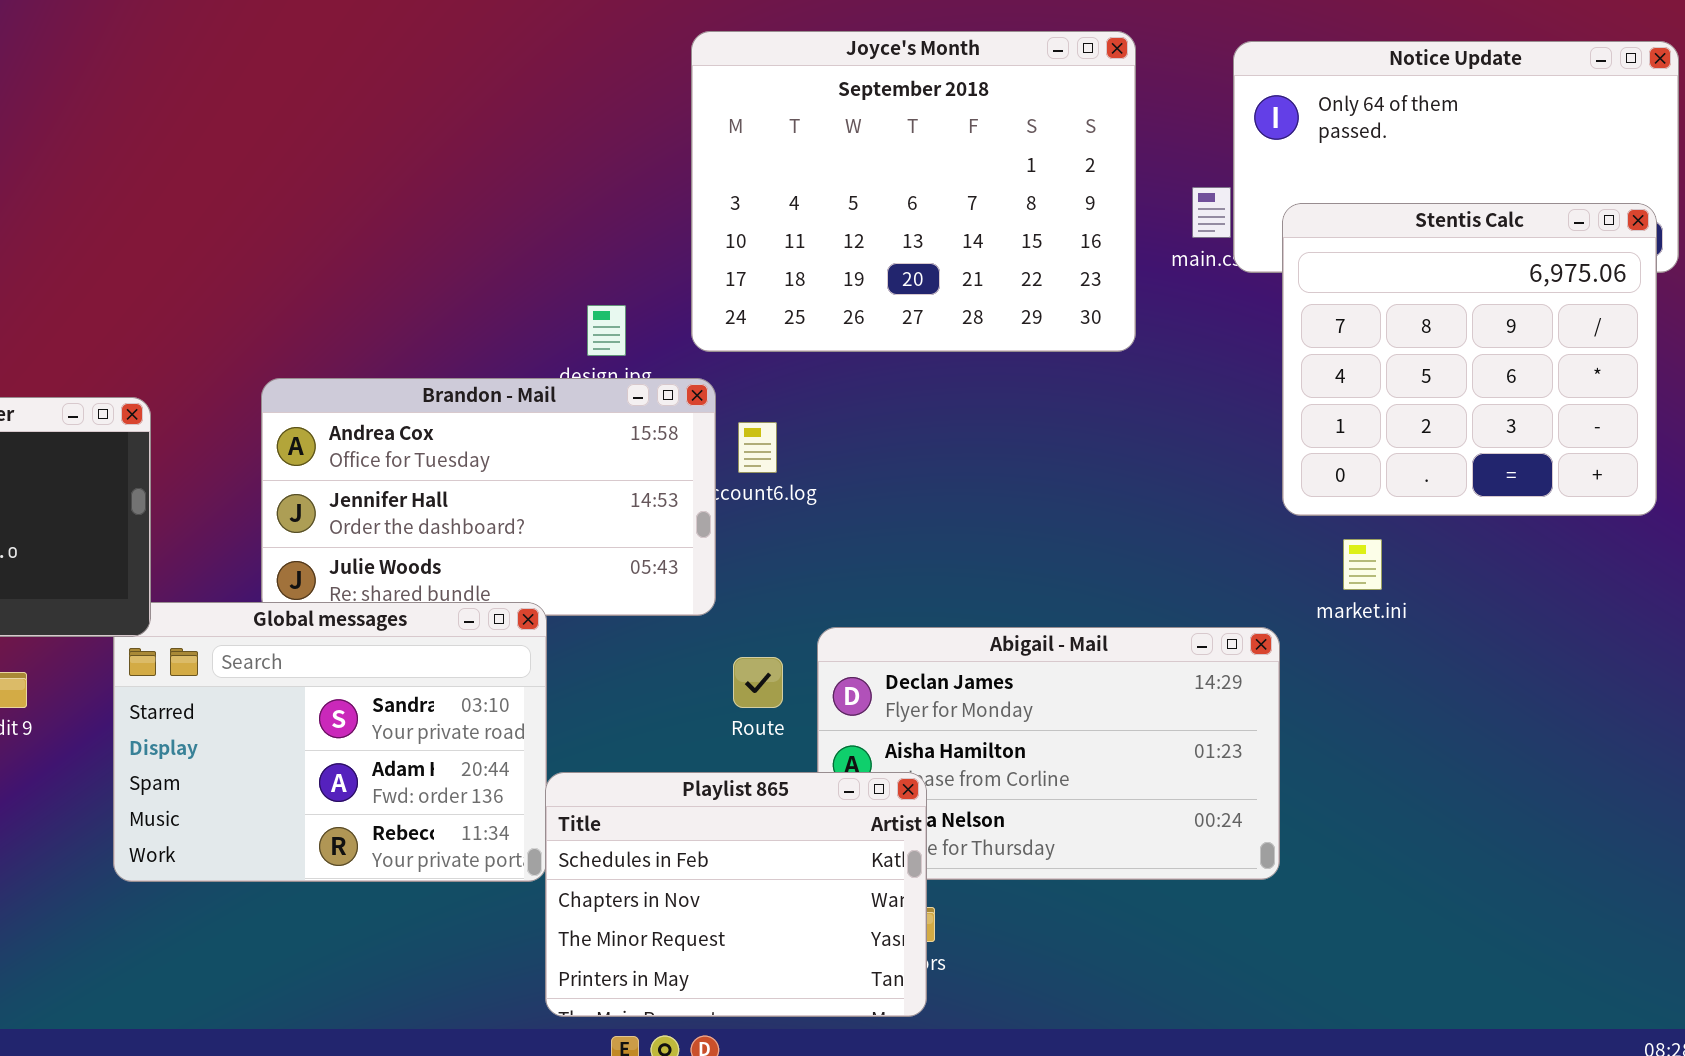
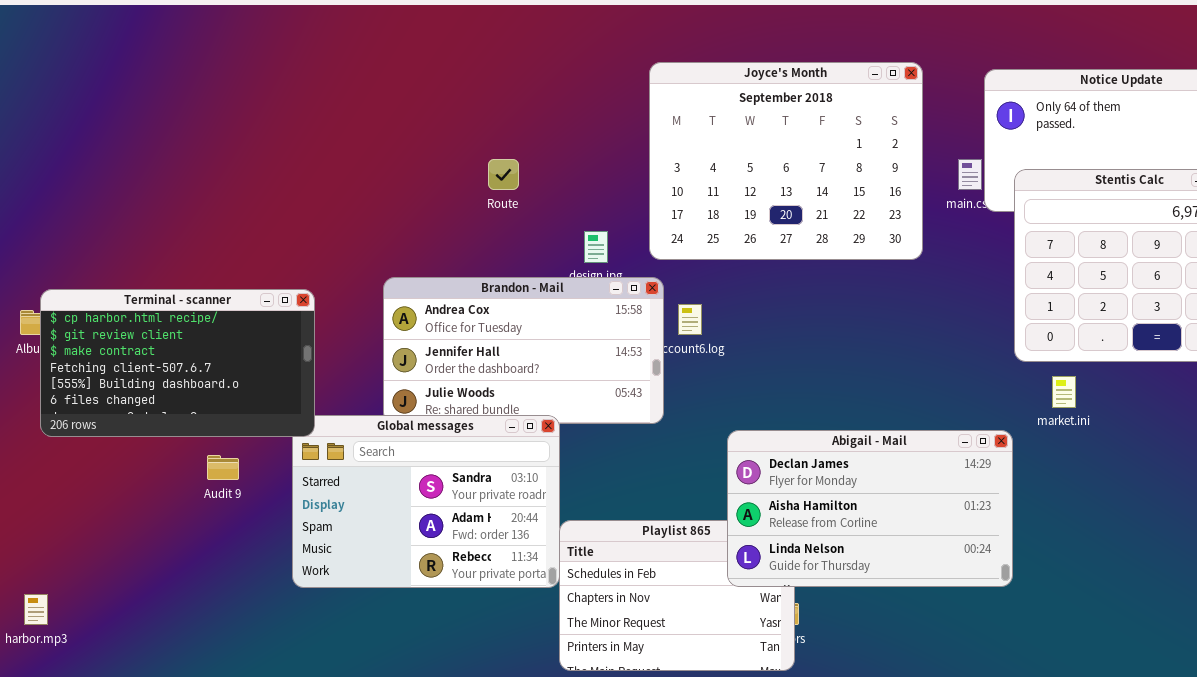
Abigail - Mail: [817,627,1280,880] -> [727,430,1013,587], raised
Route: [733,657,783,708] -> [488,159,519,190], moved

